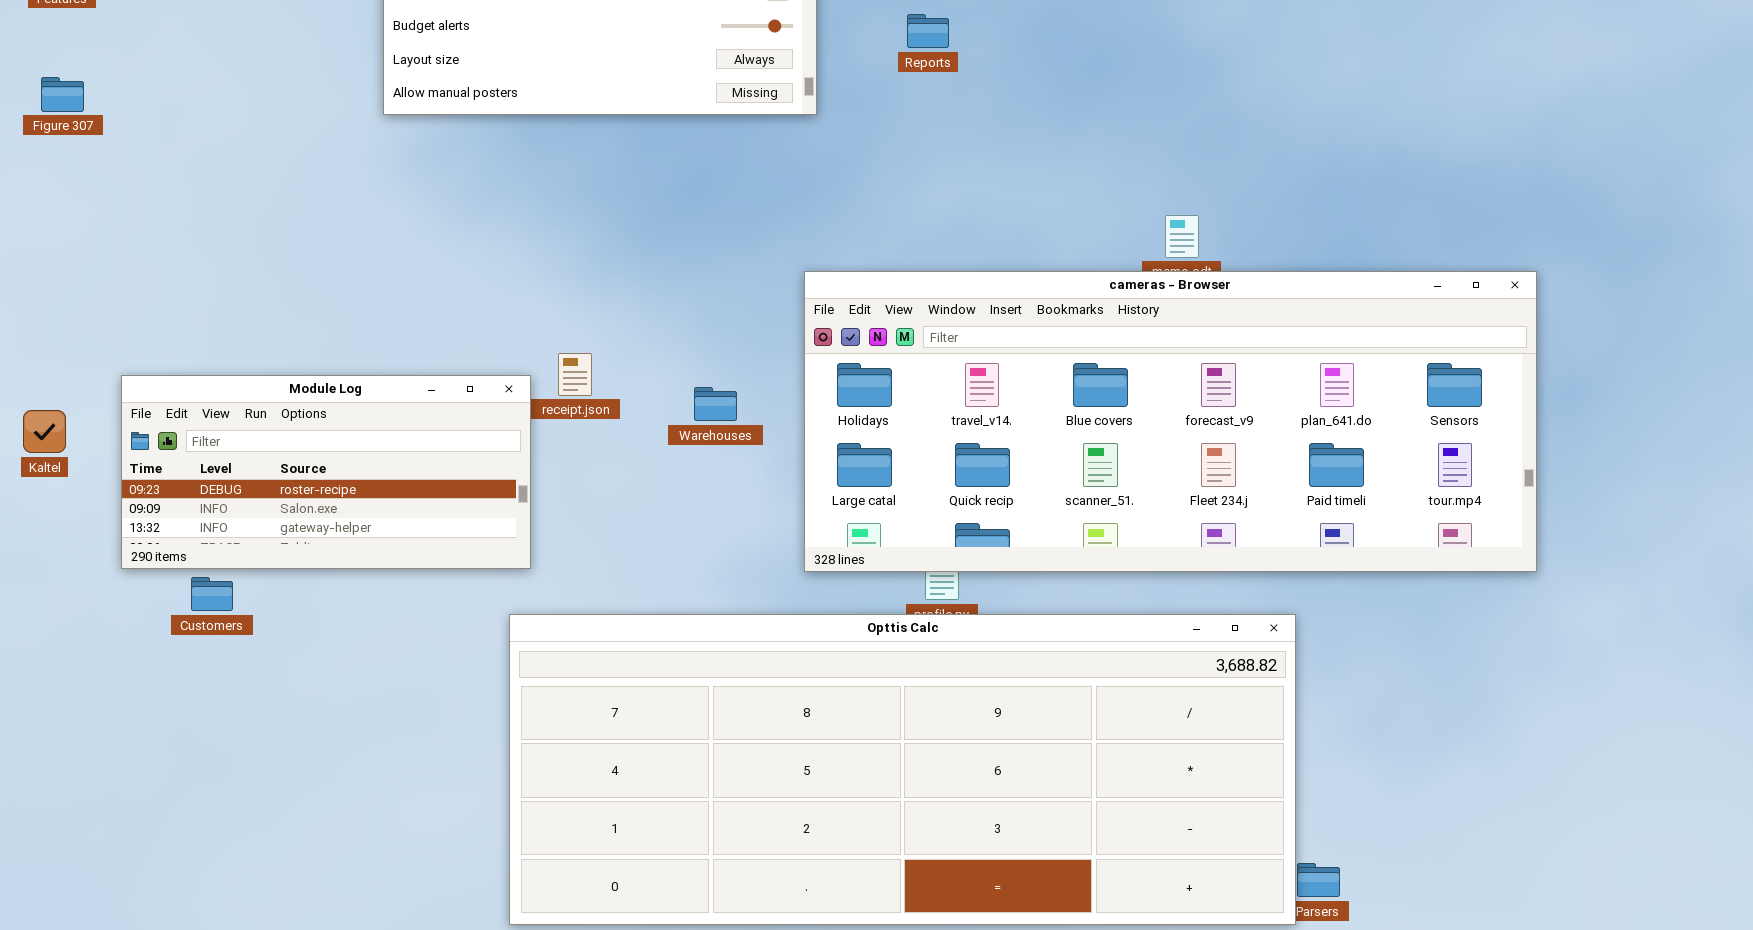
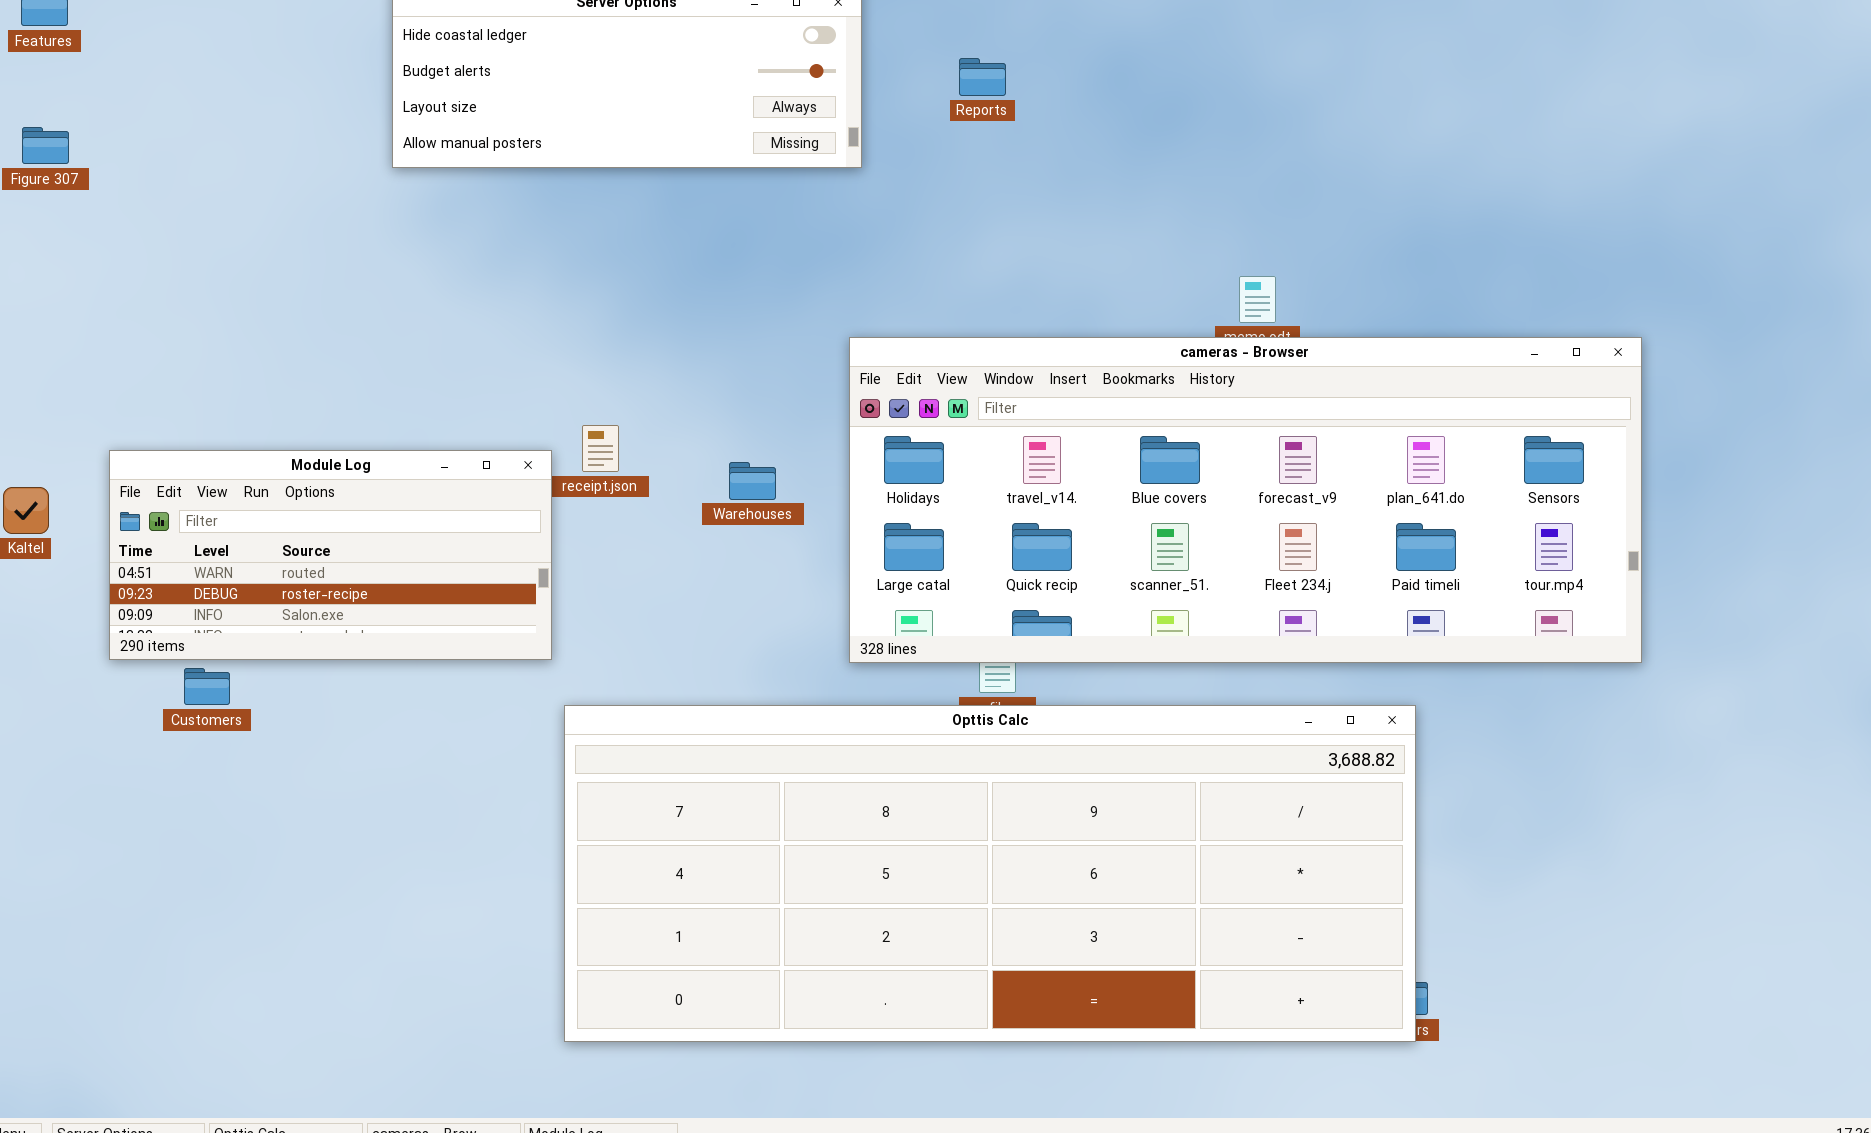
Module Log: [121,375,531,569] -> [109,450,552,660], scrolled up 1 row
Opttis Calc: [509,614,1296,925] -> [564,705,1416,1042], moved

